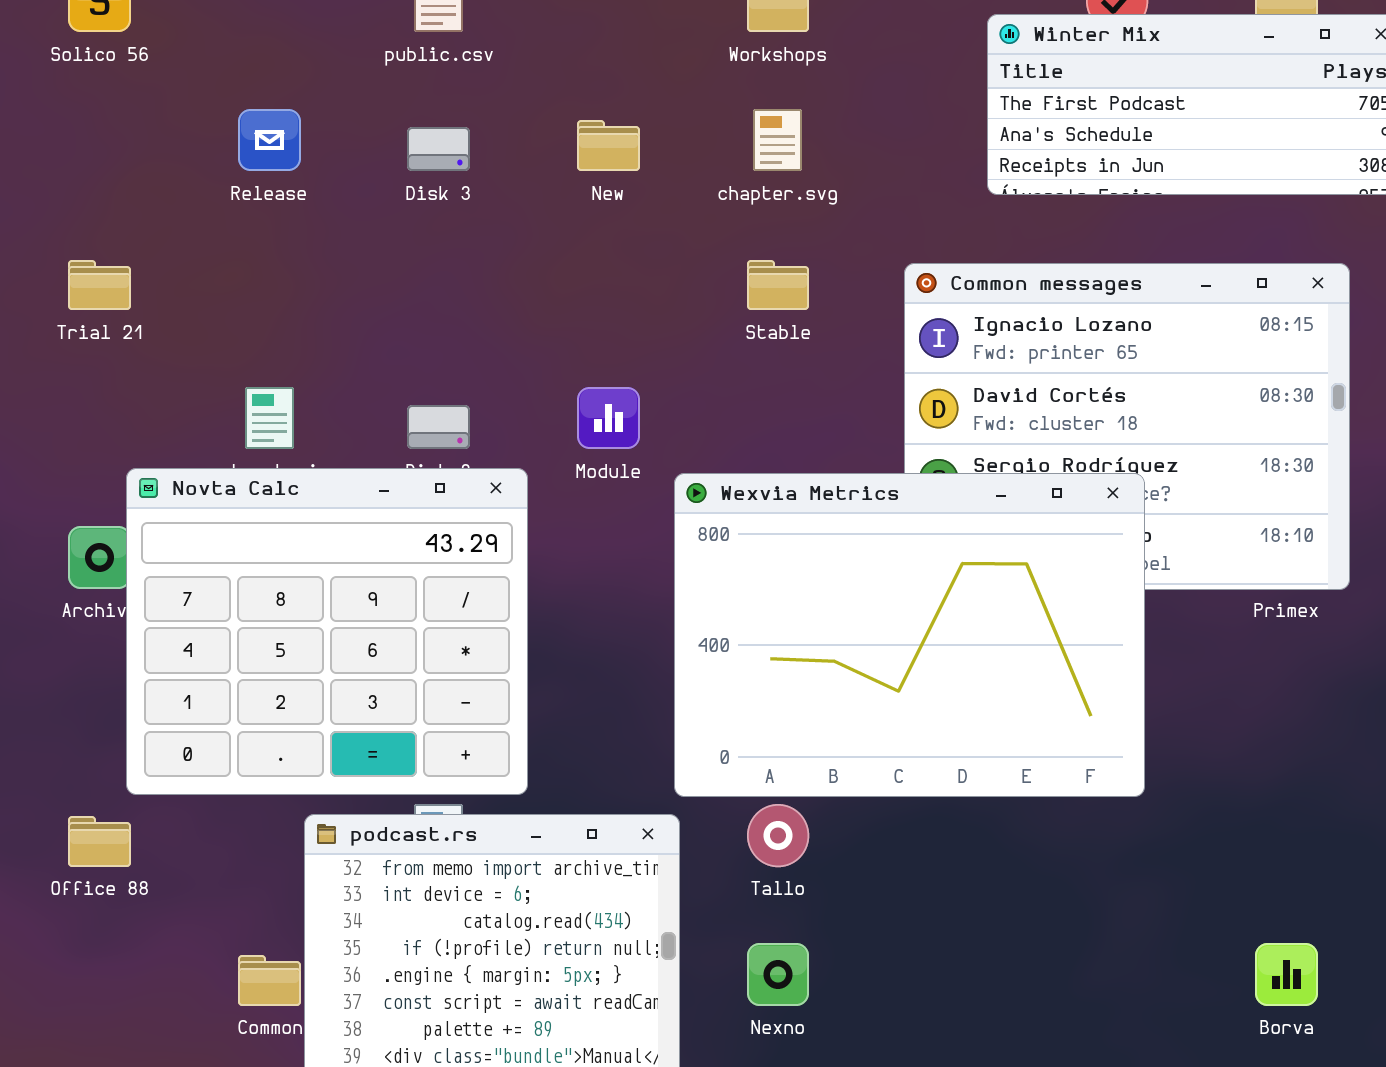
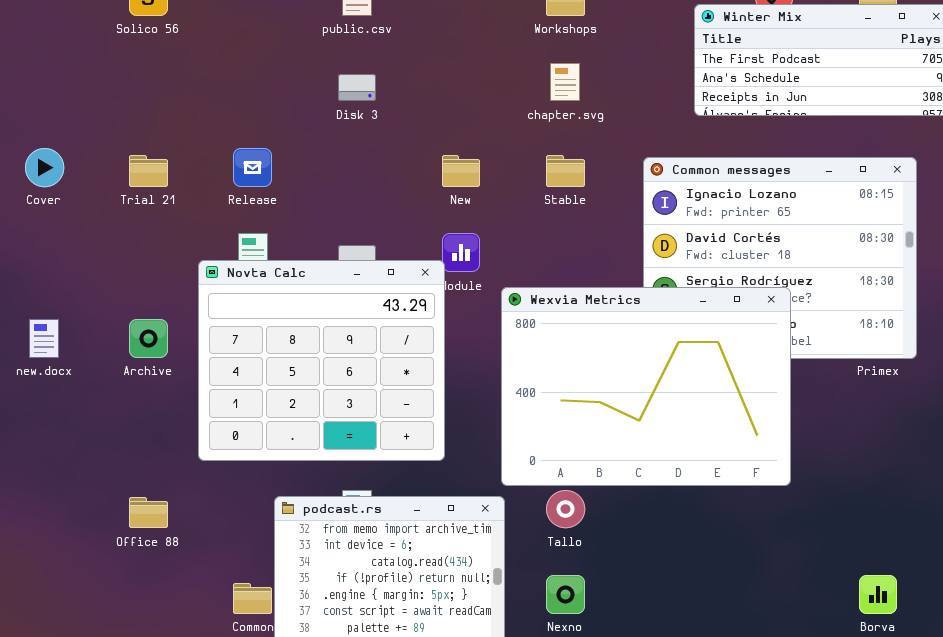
Release: [238,109,301,171] -> [233,148,272,187], moved
New: [577,120,640,171] -> [442,155,480,187], moved
Novta Calc: [126,468,528,795] -> [198,260,445,461], moved

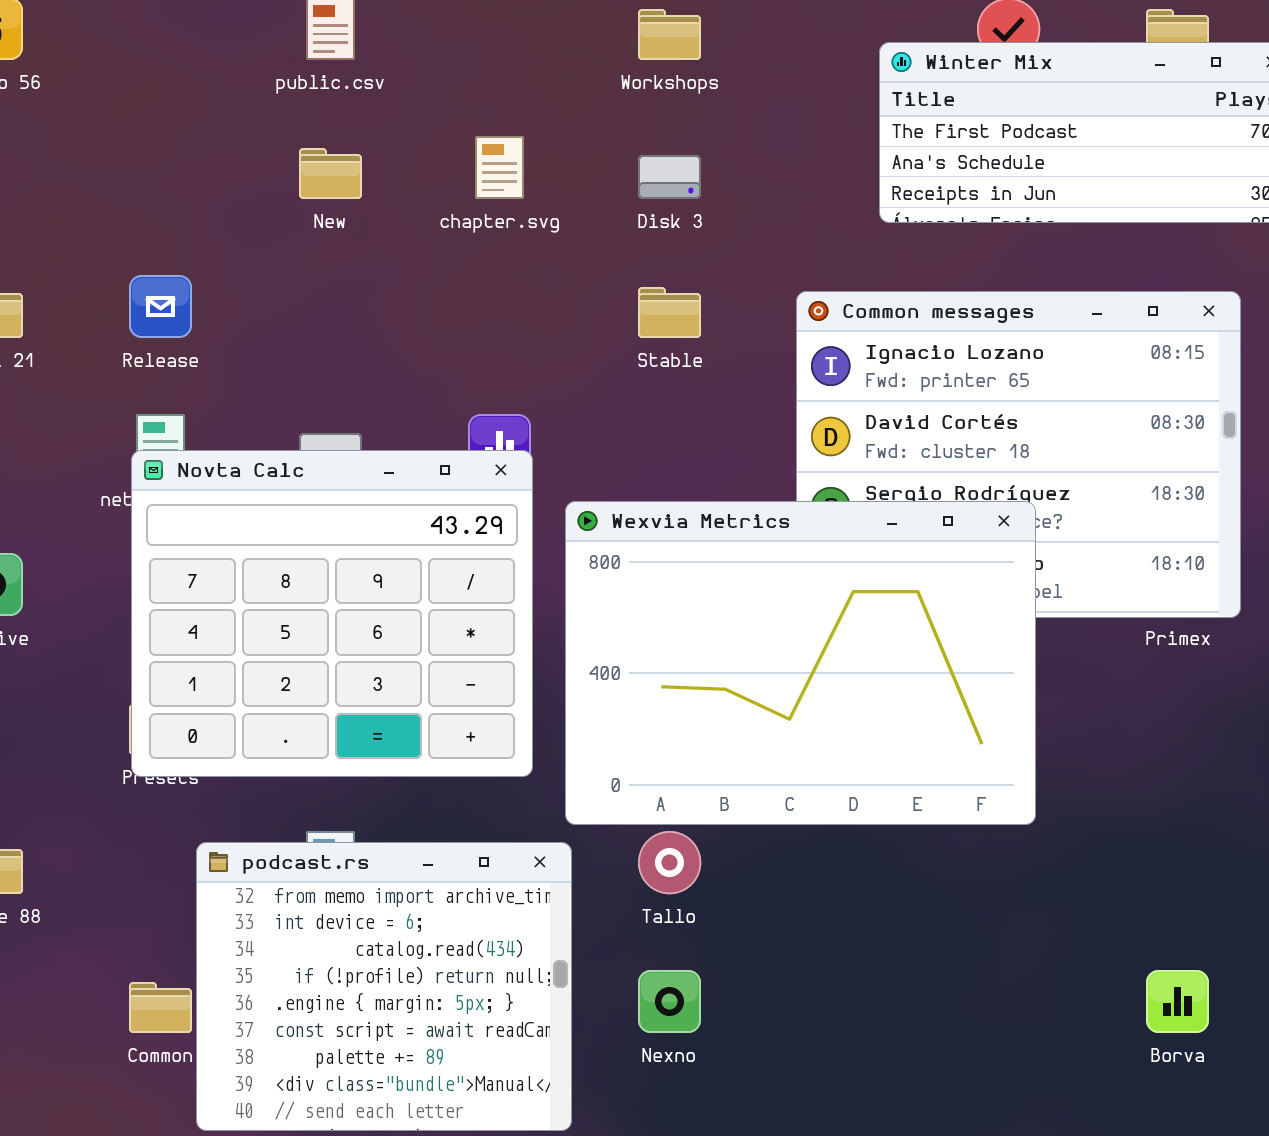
chapter.svg: [550,63,580,101] -> [475,136,524,199], moved
Disk 3: [338,74,376,101] -> [638,155,701,199], moved
New: [442,155,480,187] -> [299,148,362,199], moved
Novta Calc: [198,260,445,461] -> [131,450,533,777], moved

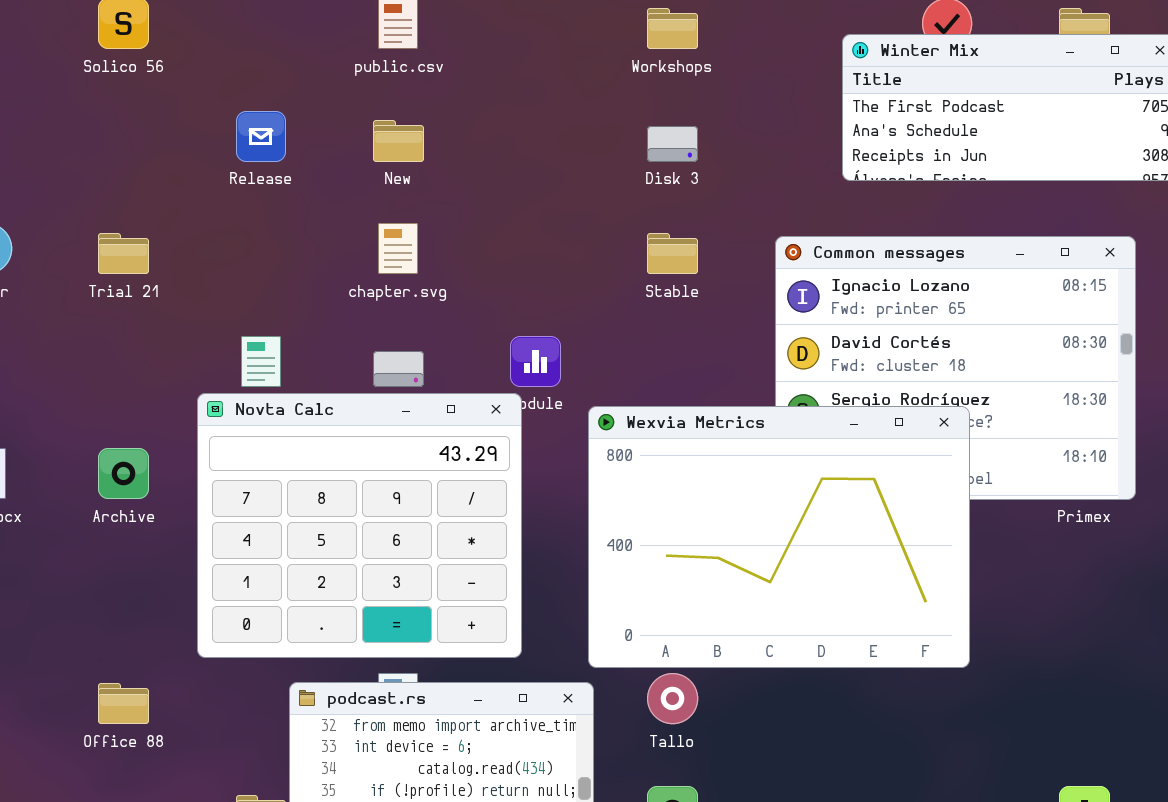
chapter.svg: [475,136,524,199] -> [378,223,418,274], moved
Release: [129,275,192,338] -> [236,111,286,162], moved
Novta Calc: [131,450,533,777] -> [197,393,522,658], moved

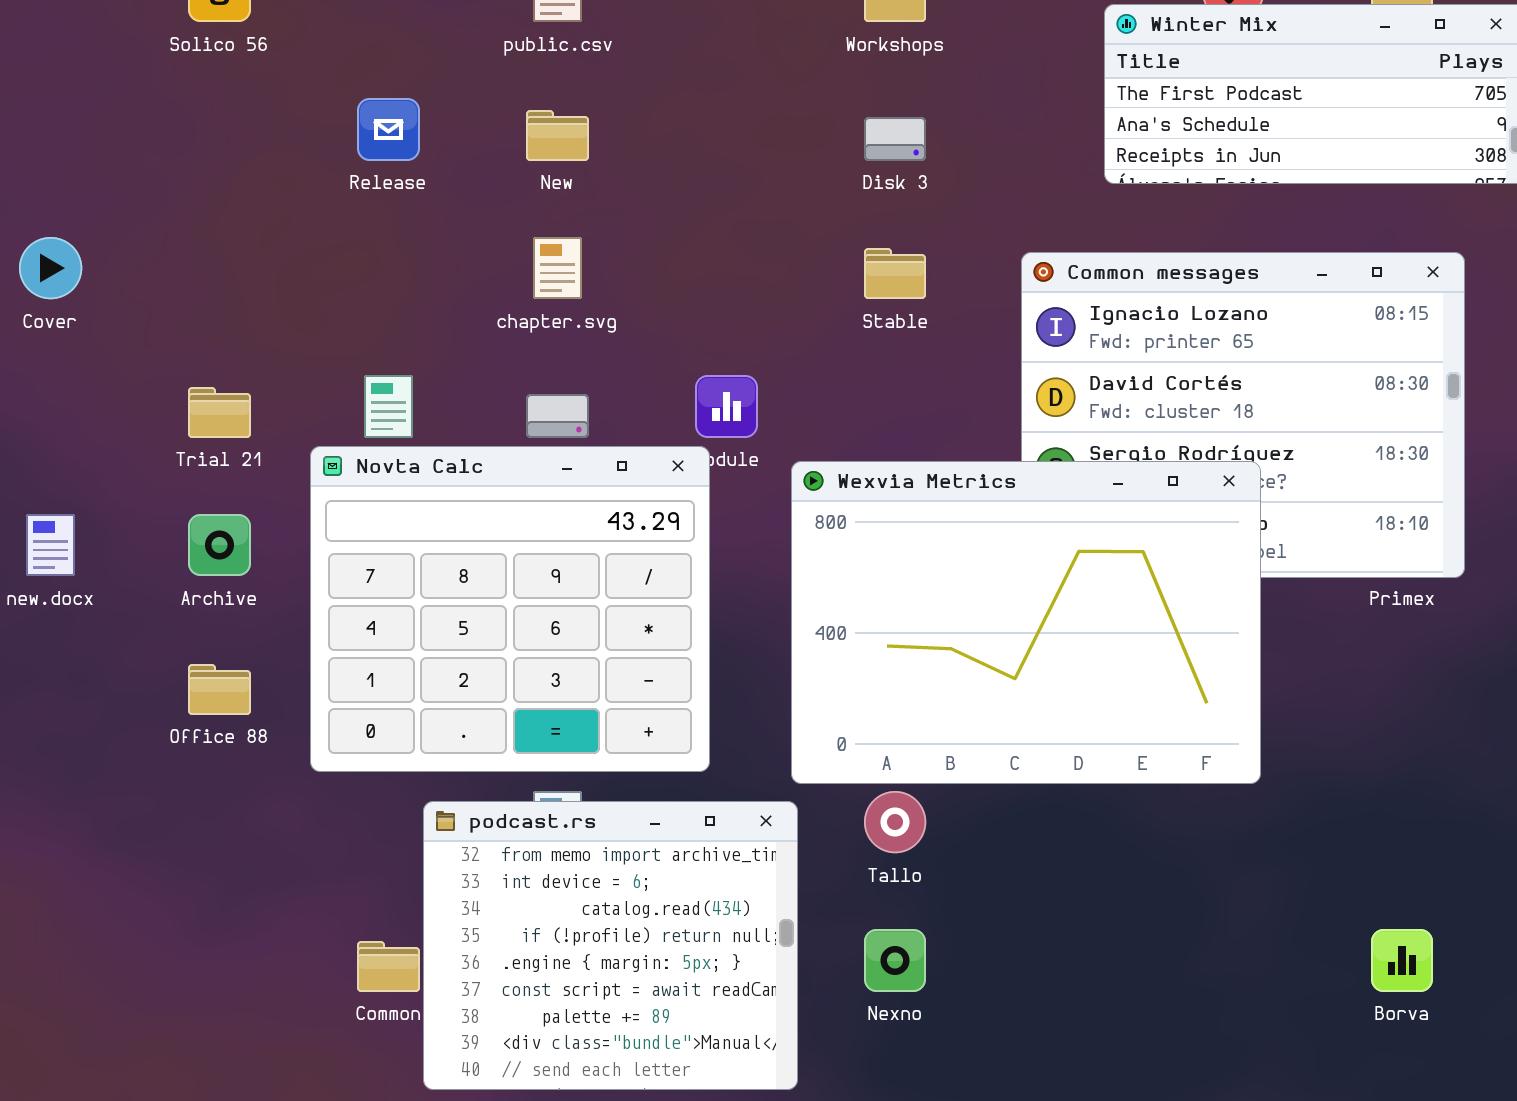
Trial 21: [98,233,149,274] -> [188,387,251,438], moved
Office 88: [98,683,149,724] -> [188,664,251,715], moved

